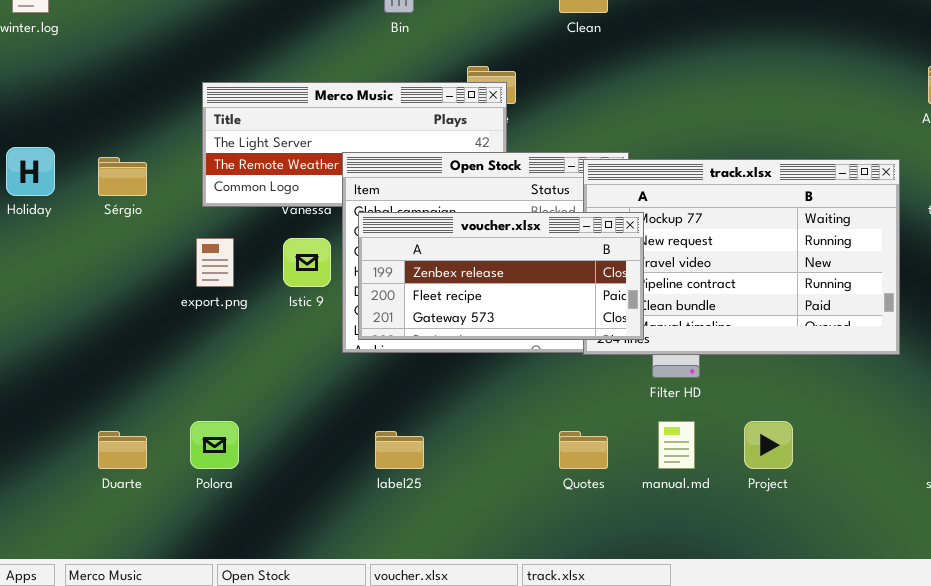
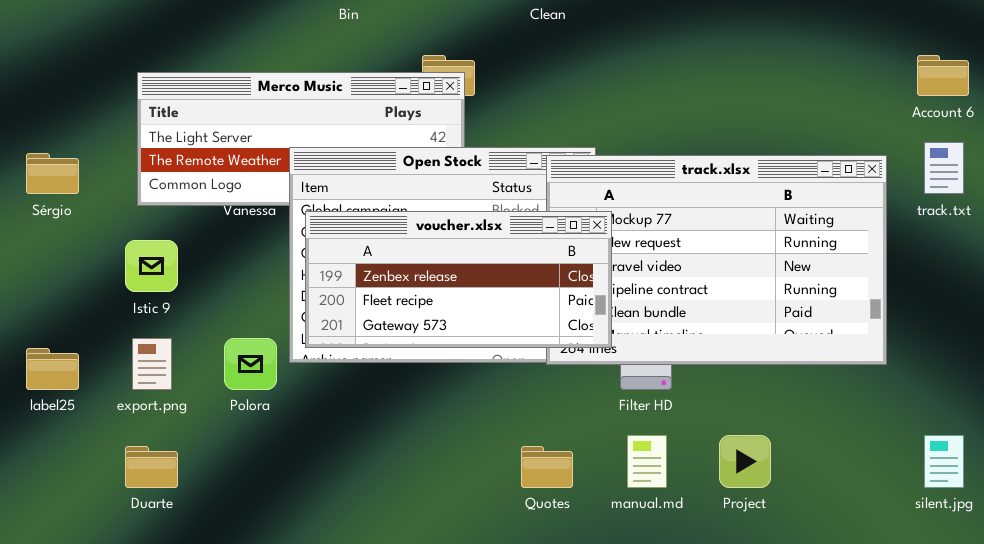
export.png: [196,238,234,287] -> [132,338,172,390], moved
Istic 9: [283,238,331,287] -> [125,240,178,292], moved
Polora: [190,421,239,469] -> [224,338,277,390], moved
Duarte: [98,431,147,469] -> [125,446,178,488], moved
label25: [375,431,424,469] -> [26,348,79,390], moved

